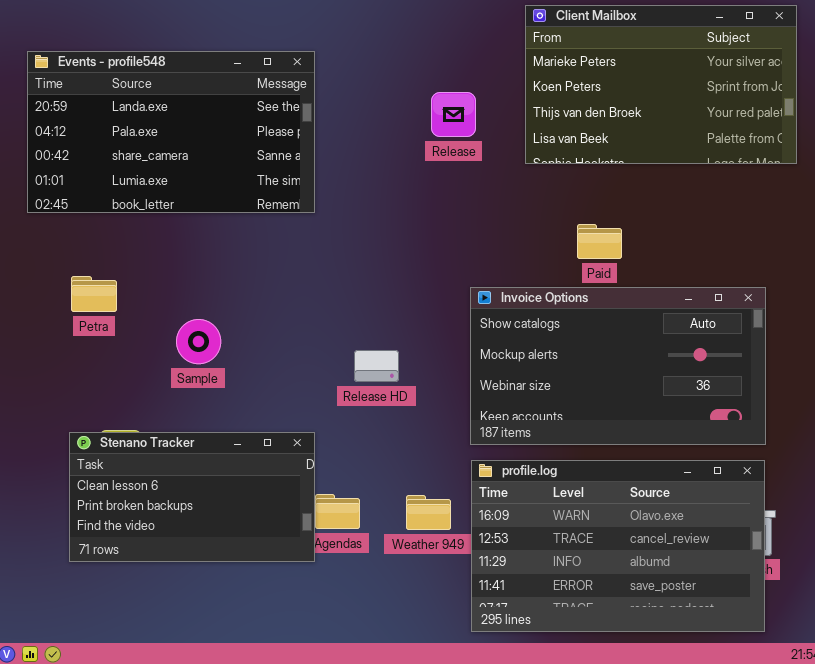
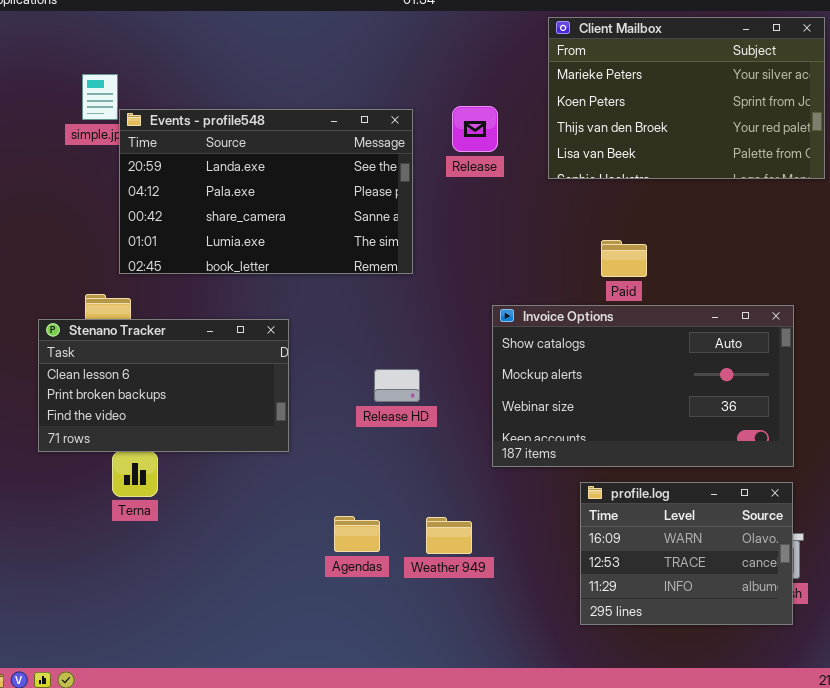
Events - profile548: [27,51,315,213] -> [119,109,413,274], moved
Stenano Tracker: [69,432,315,562] -> [38,319,289,452], moved
profile.log: [471,460,765,632] -> [580,482,793,625], resized

